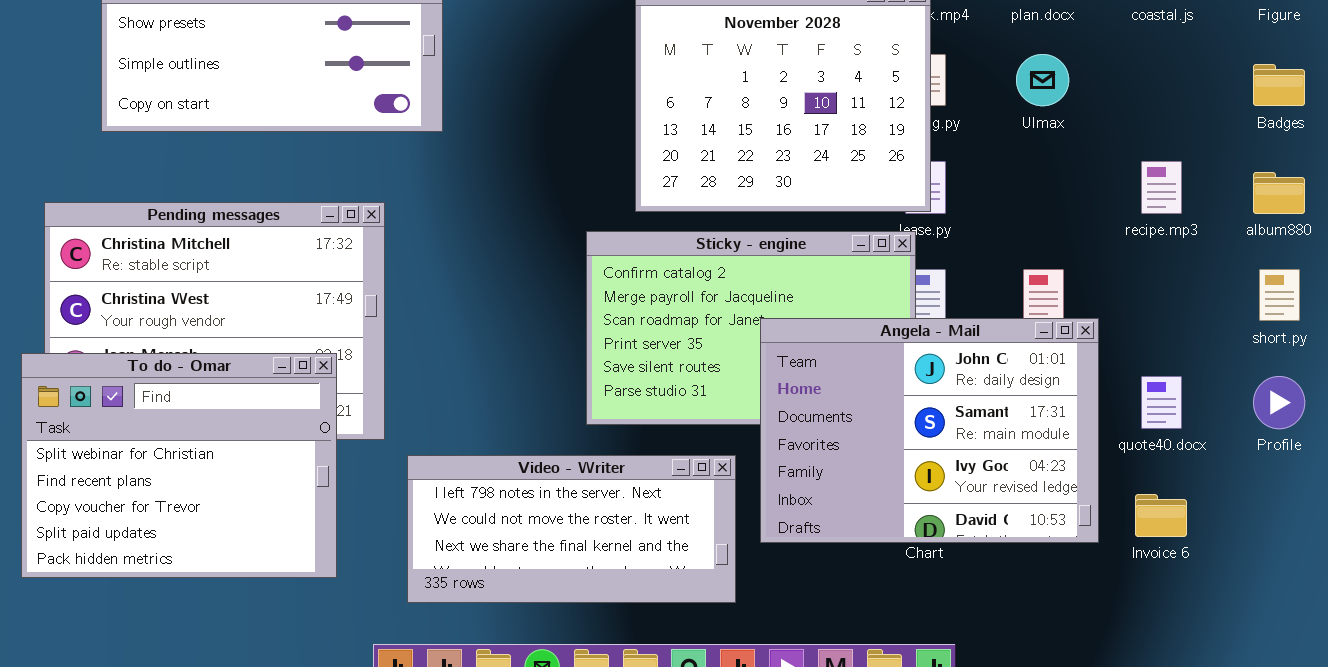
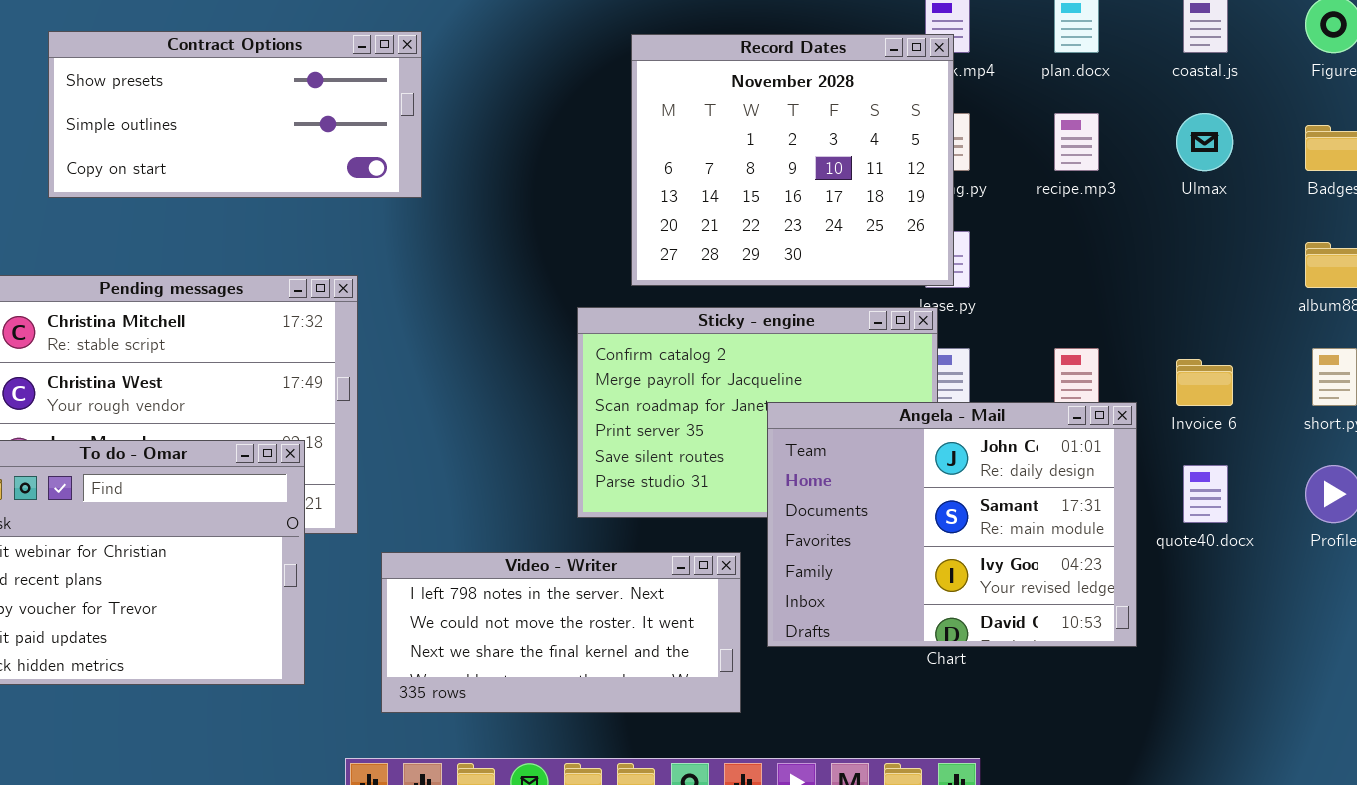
Ulmax: [1016,54,1069,106] -> [1176,113,1233,171], moved
recipe.mp3: [1141,161,1182,214] -> [1054,113,1099,171], moved
Invoice 6: [1135,494,1187,537] -> [1176,359,1233,406], moved

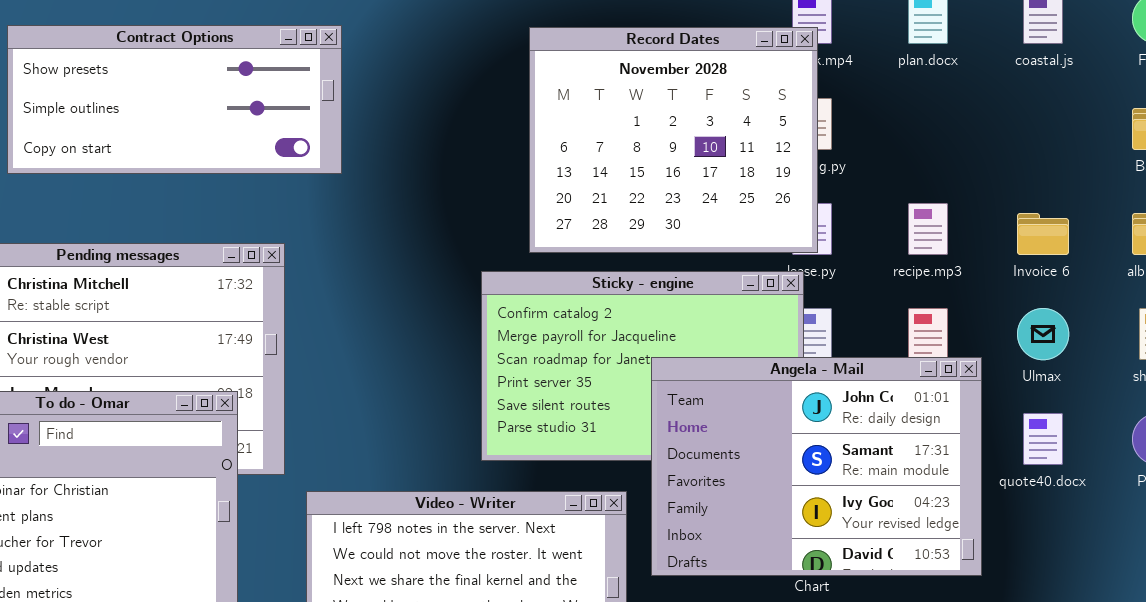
recipe.mp3: [1054,113,1099,171] -> [908,203,948,255], moved
Ulmax: [1176,113,1233,171] -> [1017,308,1069,360], moved
Invoice 6: [1176,359,1233,406] -> [1017,213,1069,255], moved

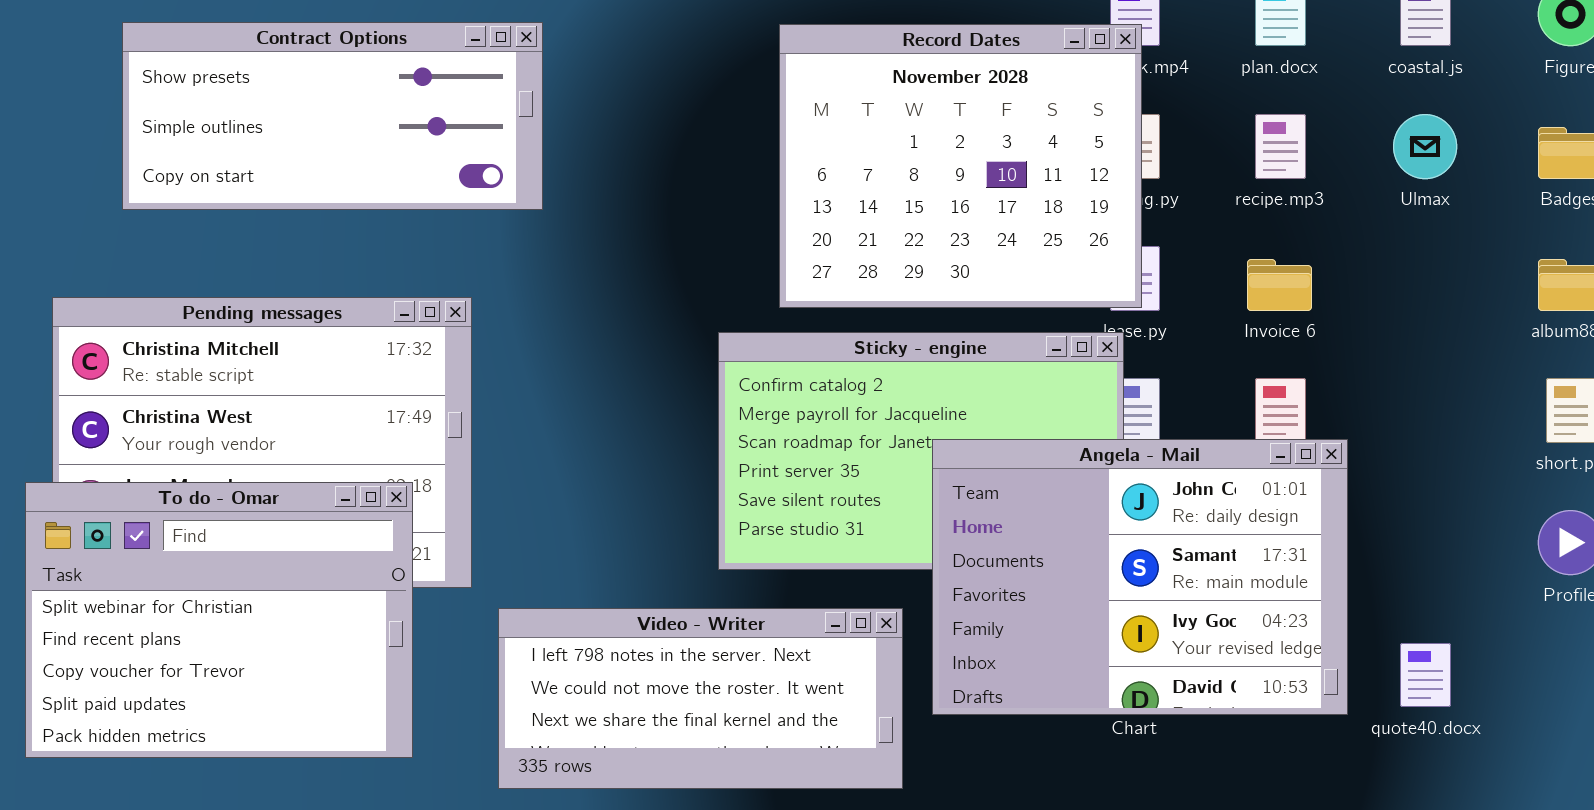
recipe.mp3: [908,203,948,255] -> [1255,114,1306,179], moved
Invoice 6: [1017,213,1069,255] -> [1247,259,1312,311], moved
Ulmax: [1017,308,1069,360] -> [1393,114,1457,179], moved
quote40.docx: [1023,413,1063,465] -> [1400,643,1451,707], moved

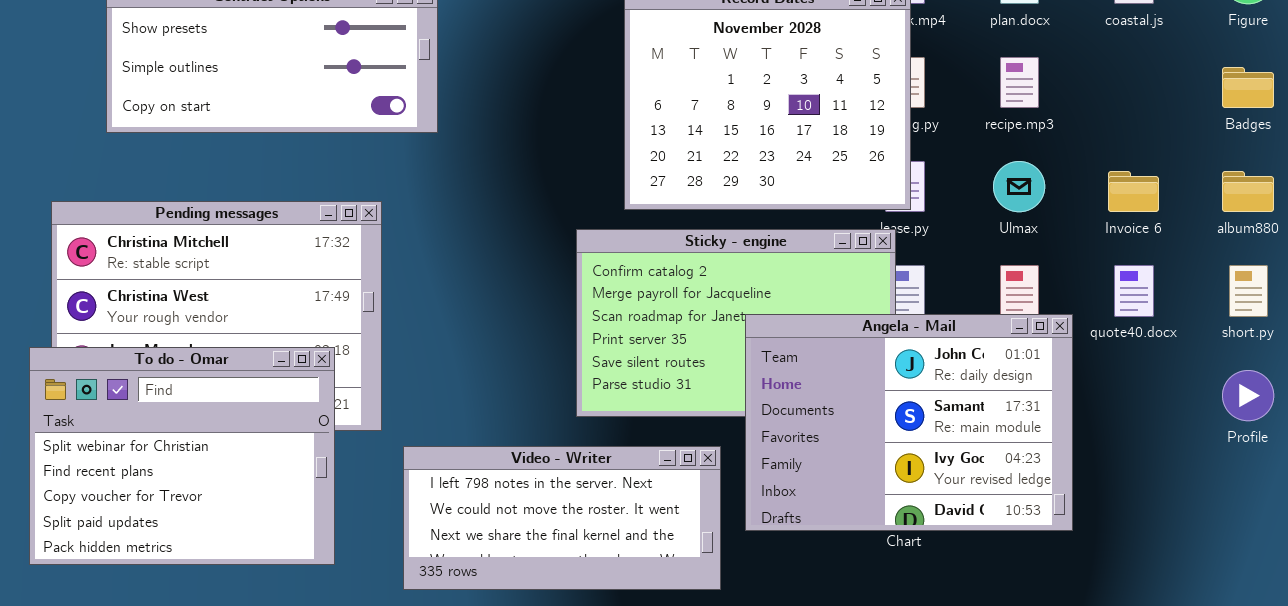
Ulmax: [1393,114,1457,179] -> [993,161,1045,212], moved
Invoice 6: [1247,259,1312,311] -> [1108,171,1159,212], moved
quote40.docx: [1400,643,1451,707] -> [1114,265,1154,317], moved

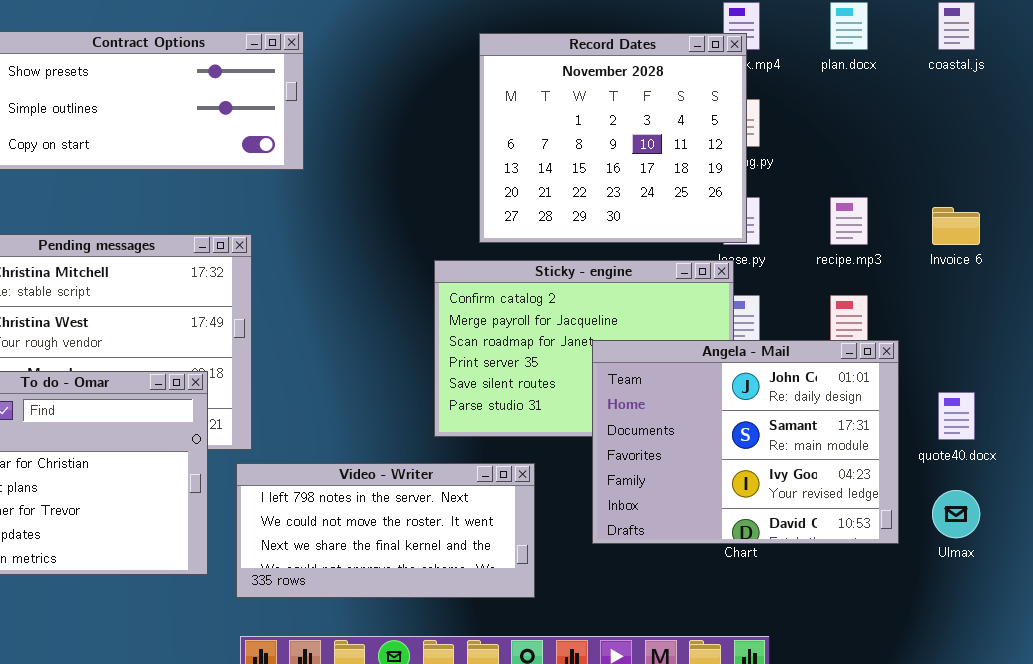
recipe.mp3: [1000,57,1039,108] -> [830,197,868,245], moved
Ulmax: [993,161,1045,212] -> [932,490,980,538], moved
quote40.docx: [1114,265,1154,317] -> [938,392,975,440], moved
Video - Writer: [403,446,721,590] -> [236,463,535,598], moved

